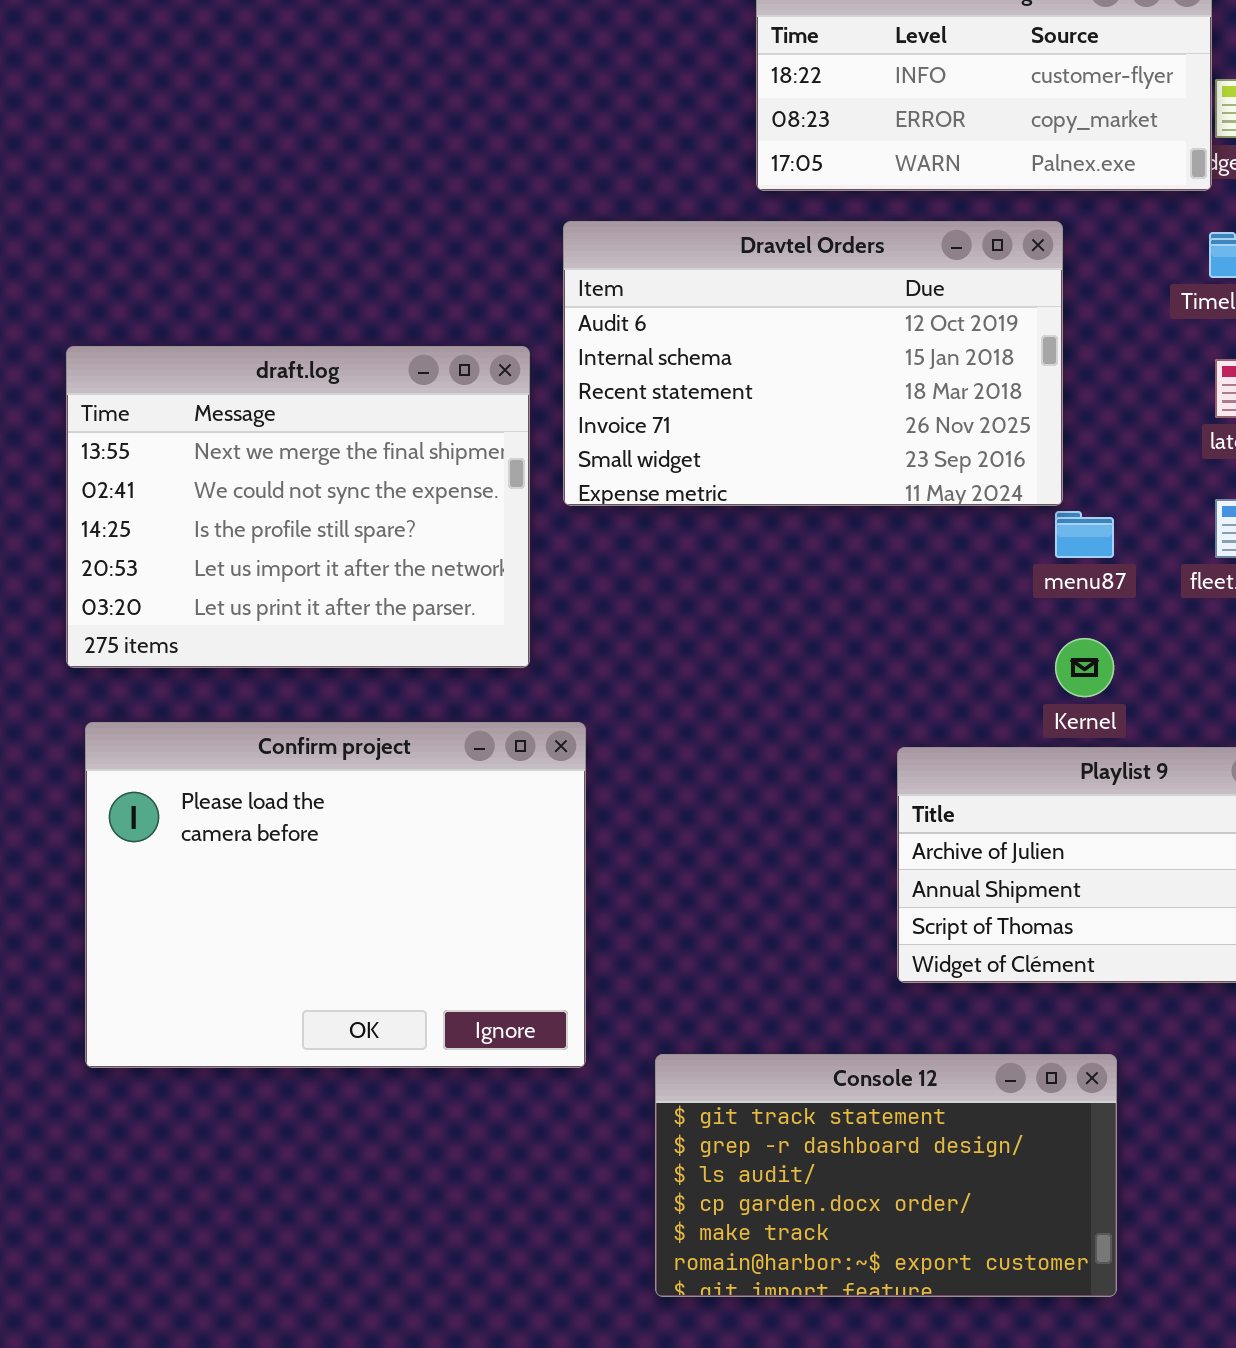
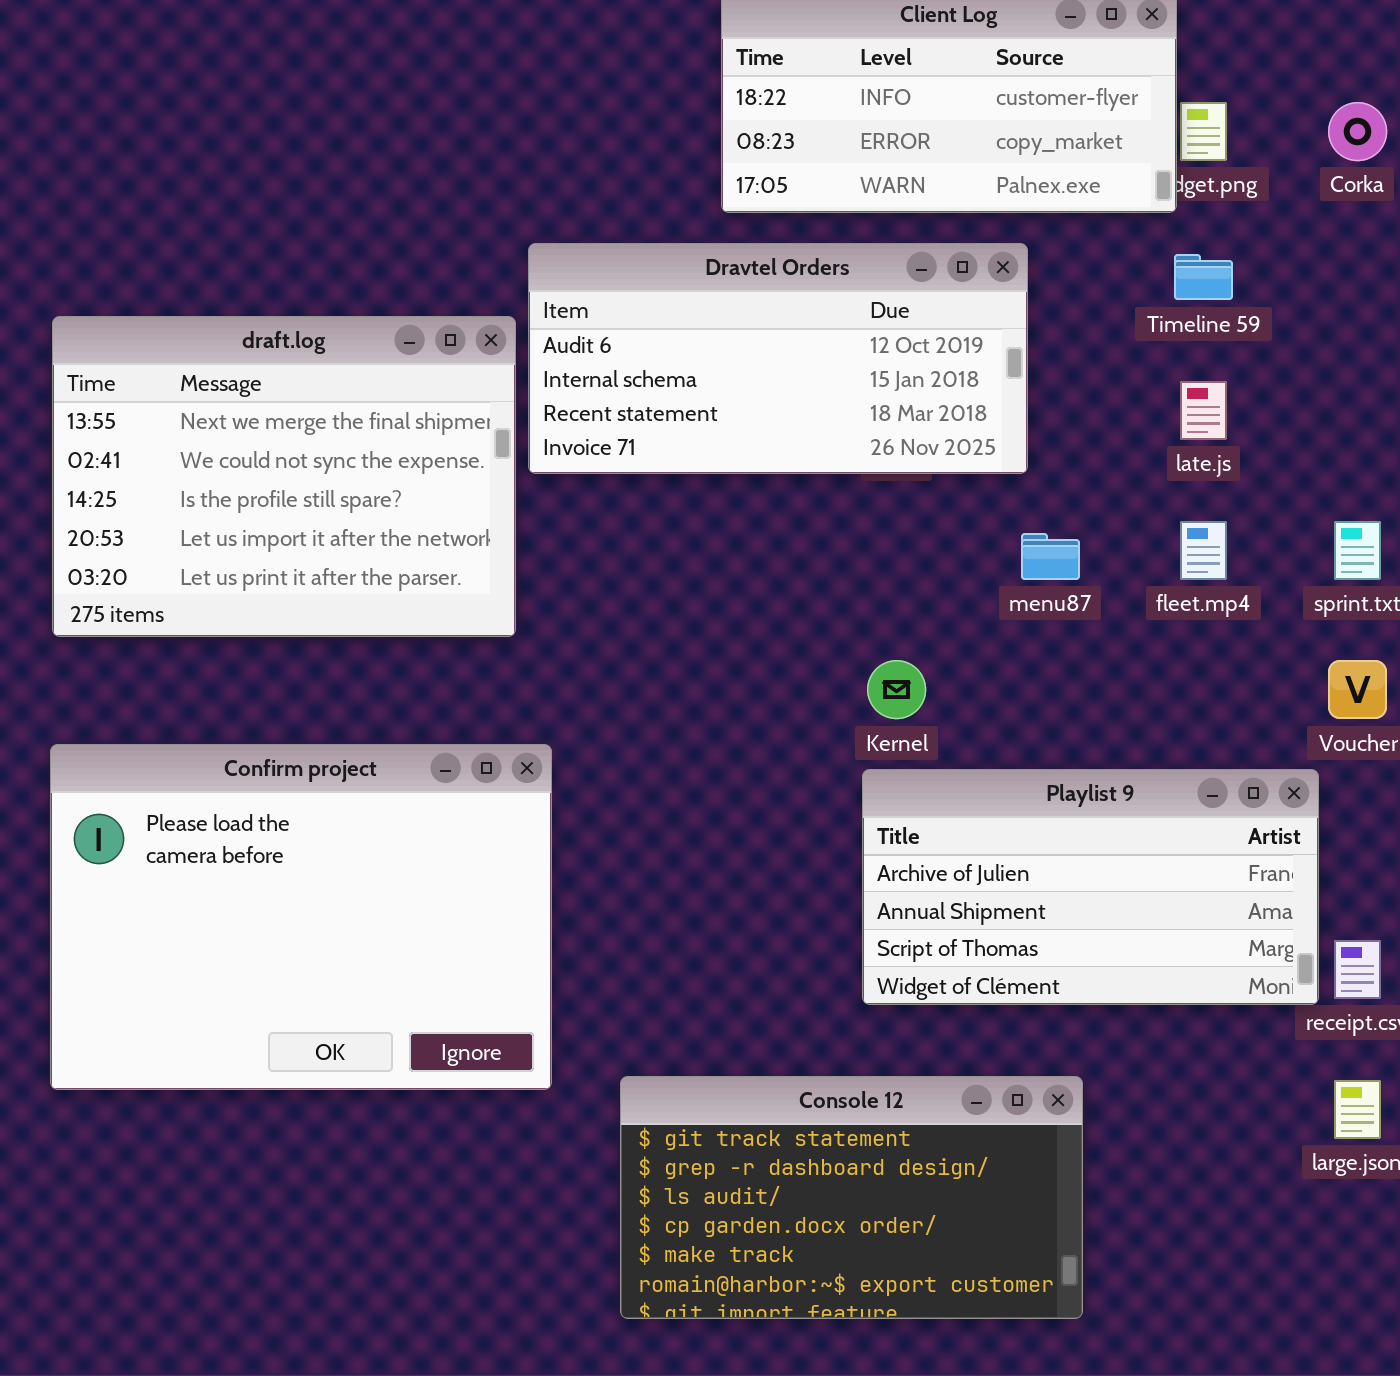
Dravtel Orders: [563,221,1063,506] -> [528,243,1028,474], resized
draft.log: [66,346,530,668] -> [52,316,516,637], moved
Kernel: [1055,638,1114,697] -> [867,660,926,719], moved

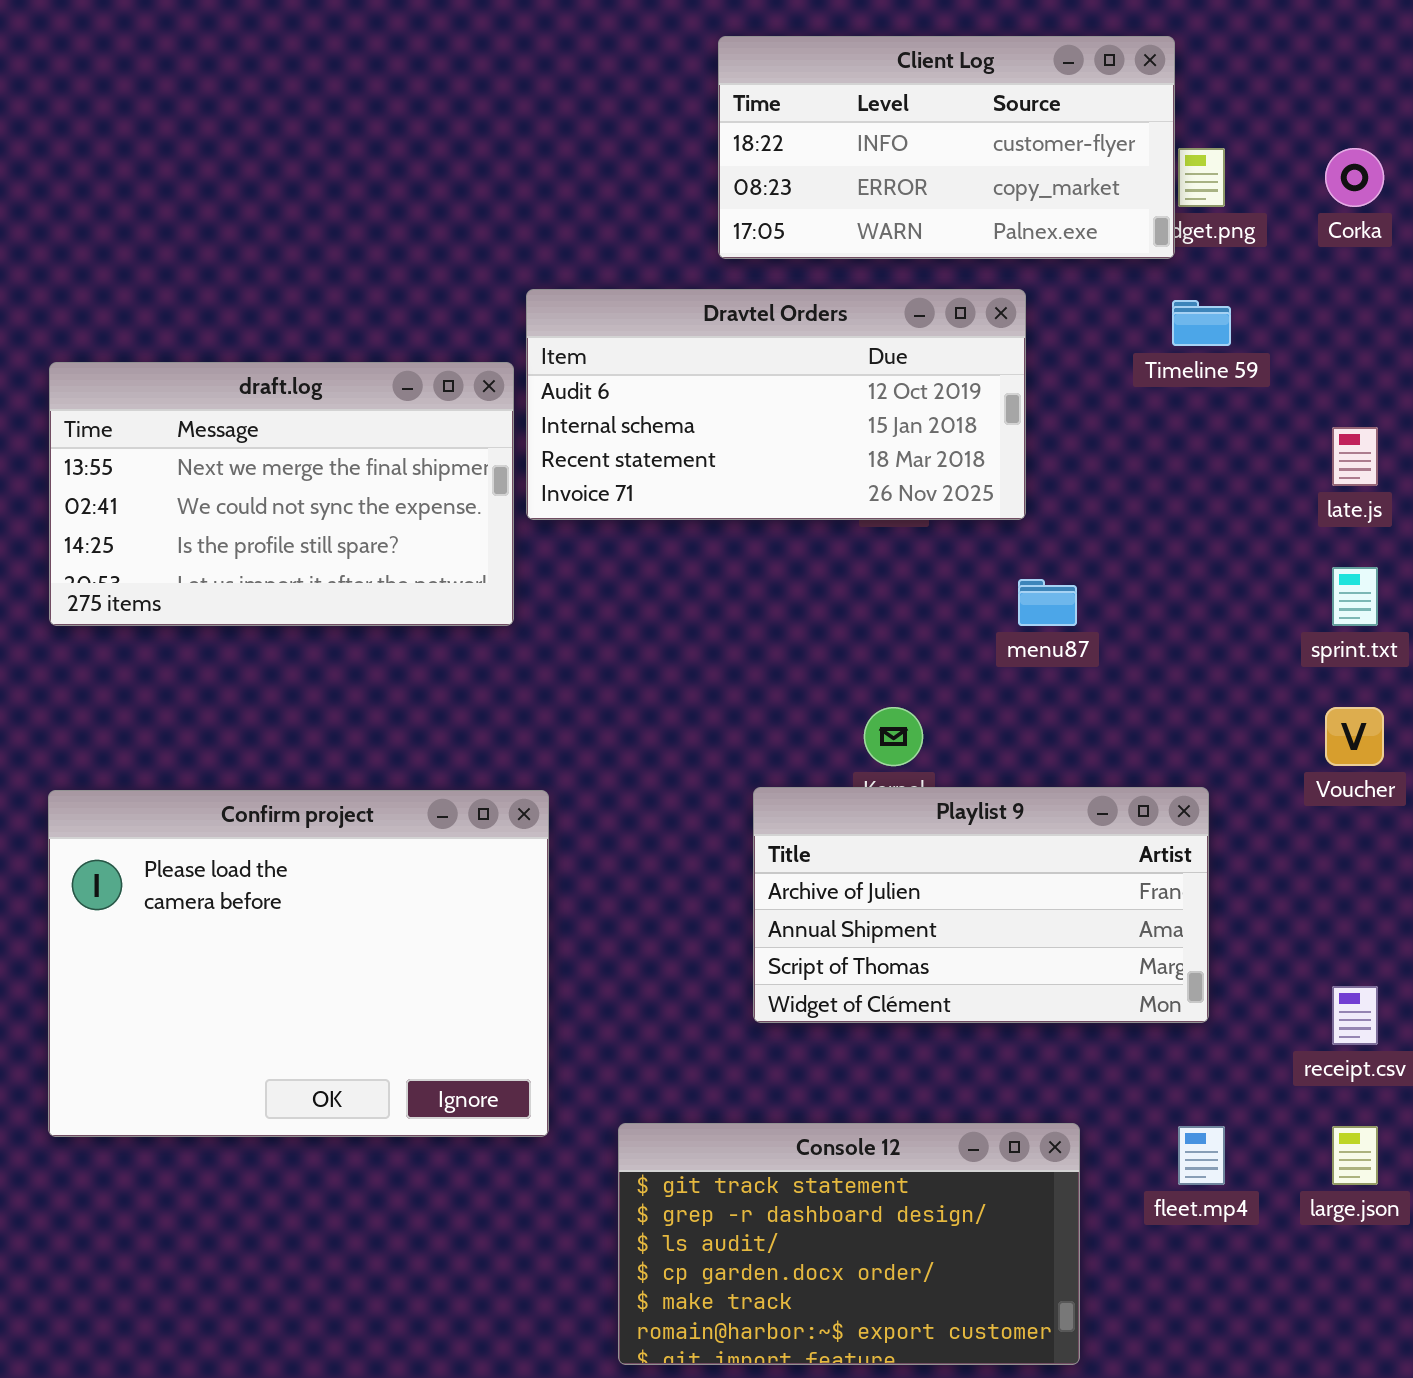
draft.log: [52,316,516,637] -> [49,362,514,626], resized
late.js: [1180,381,1227,440] -> [1332,427,1378,486], moved
fleet.mp4: [1180,521,1227,580] -> [1178,1126,1225,1185], moved
Playlist 9: [862,769,1319,1005] -> [753,787,1209,1023], moved

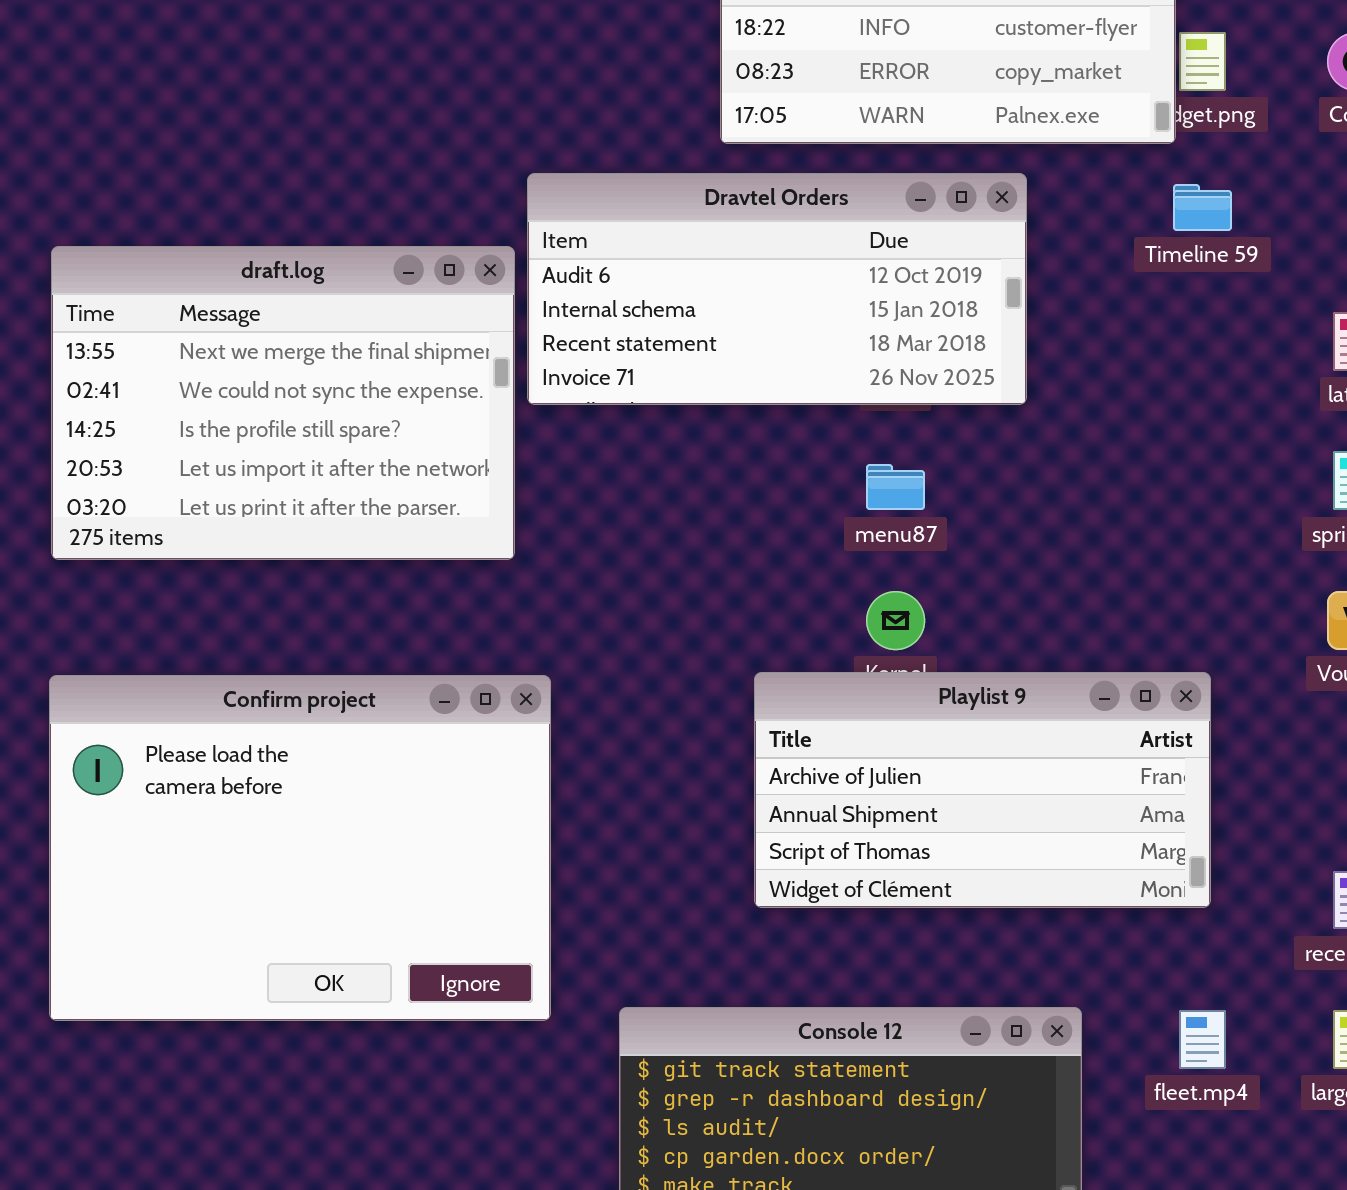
draft.log: [49,362,514,626] -> [51,246,515,560], resized
menu87: [1018,579,1077,626] -> [866,464,925,510], moved

